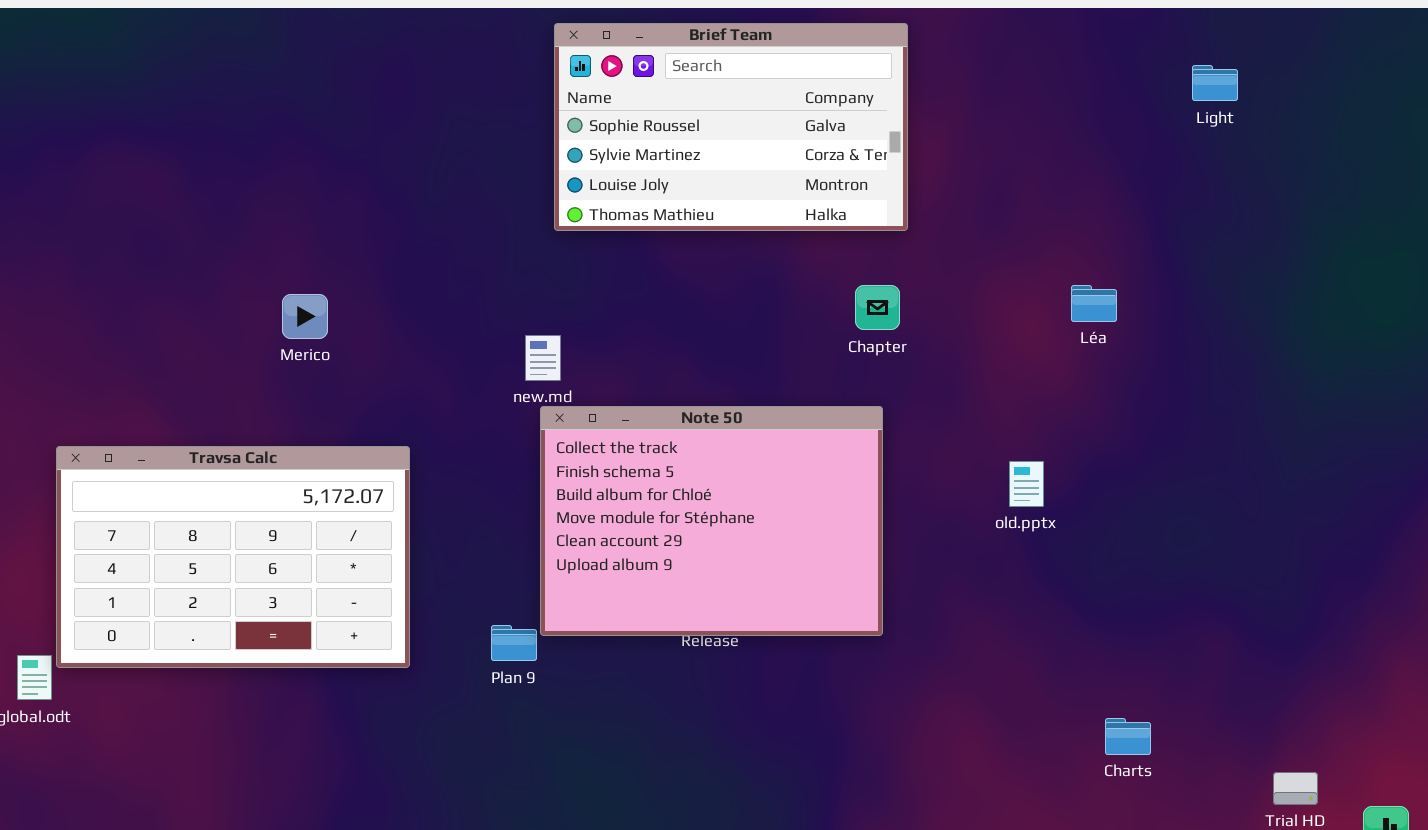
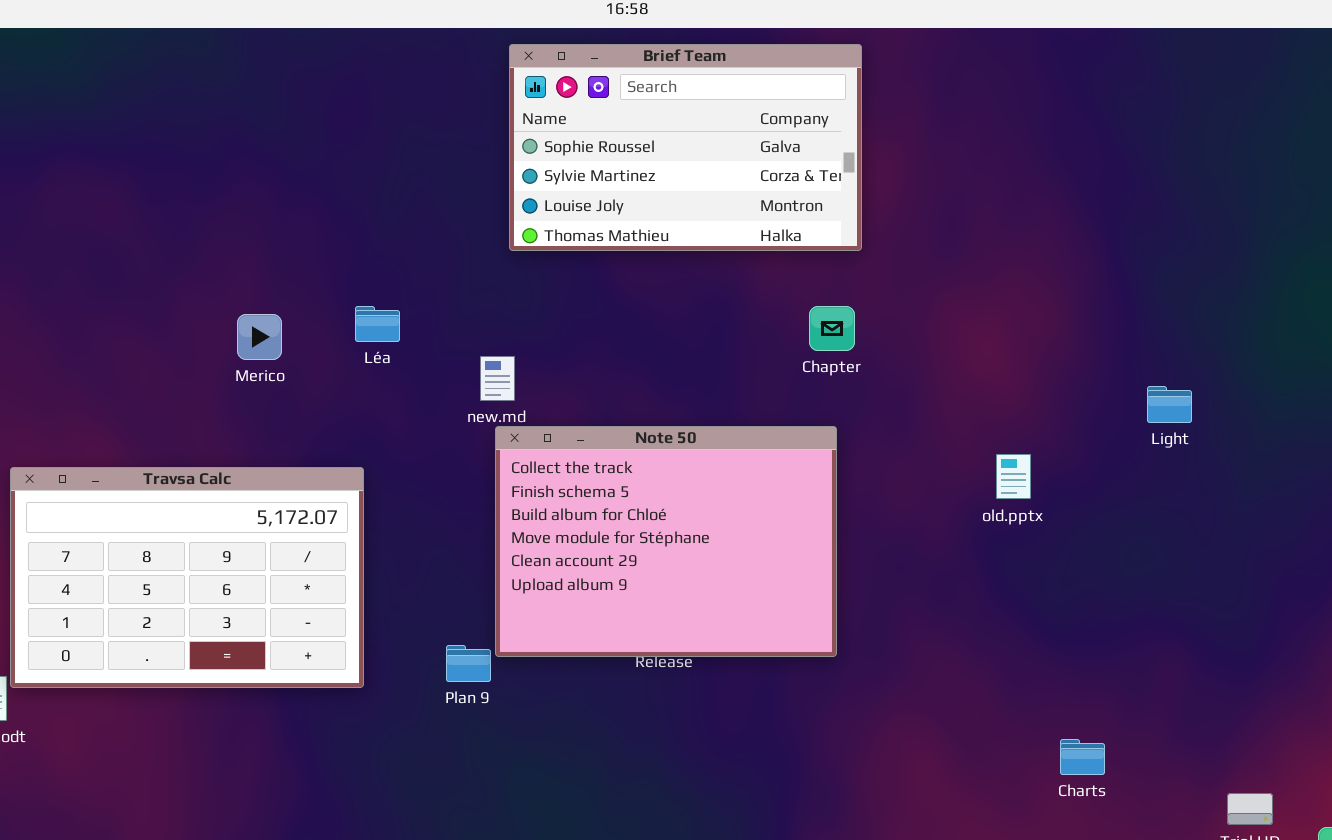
Light: [1192,65,1238,101] -> [1147,386,1192,423], moved
Léa: [1071,285,1117,322] -> [355,306,400,342], moved
old.pptx: [1009,461,1044,507] -> [996,454,1031,499], moved

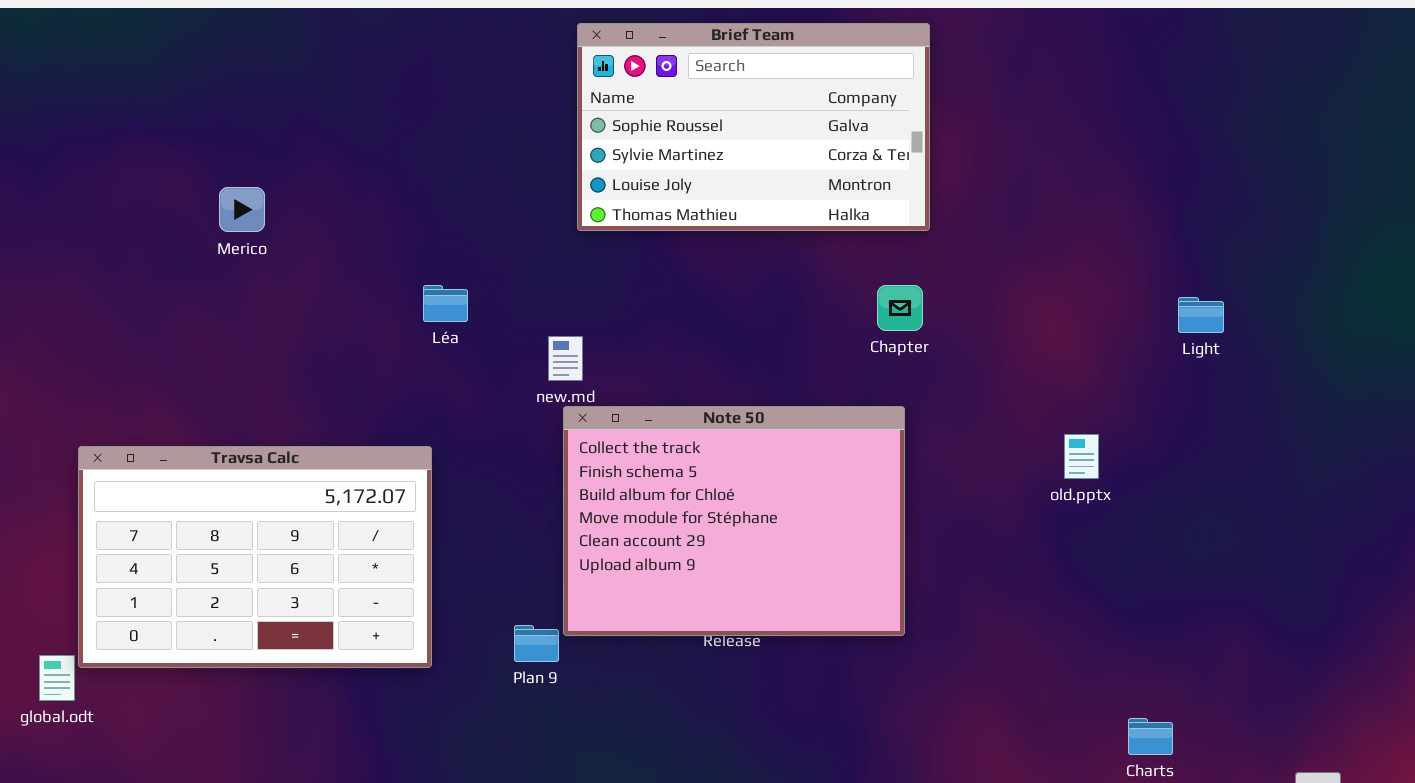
Merico: [237,314,282,360] -> [219,187,265,232], moved
Light: [1147,386,1192,423] -> [1178,297,1224,333], moved

